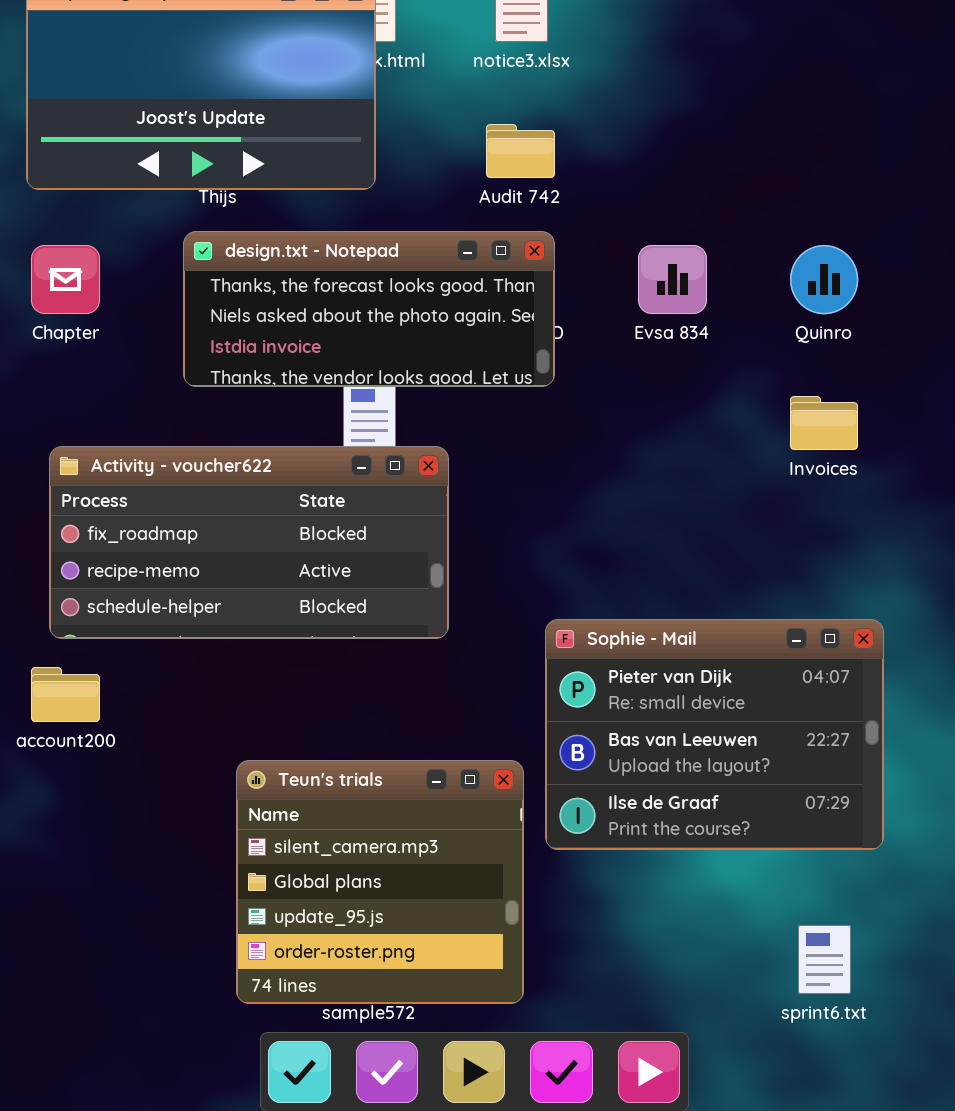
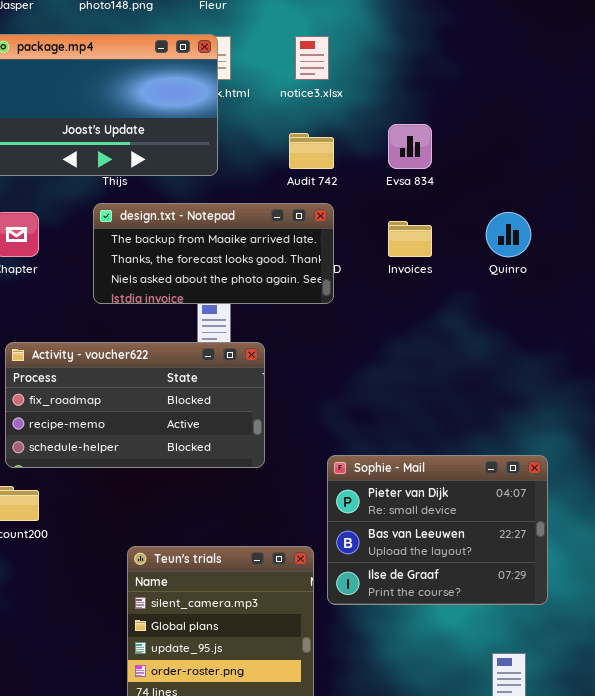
design.txt - Notepad: [183,231,555,387] -> [93,203,334,304], scrolled up 1 row
Evsa 834: [638,245,707,314] -> [388,124,432,169], moved
Invoices: [790,396,858,450] -> [388,221,432,257], moved

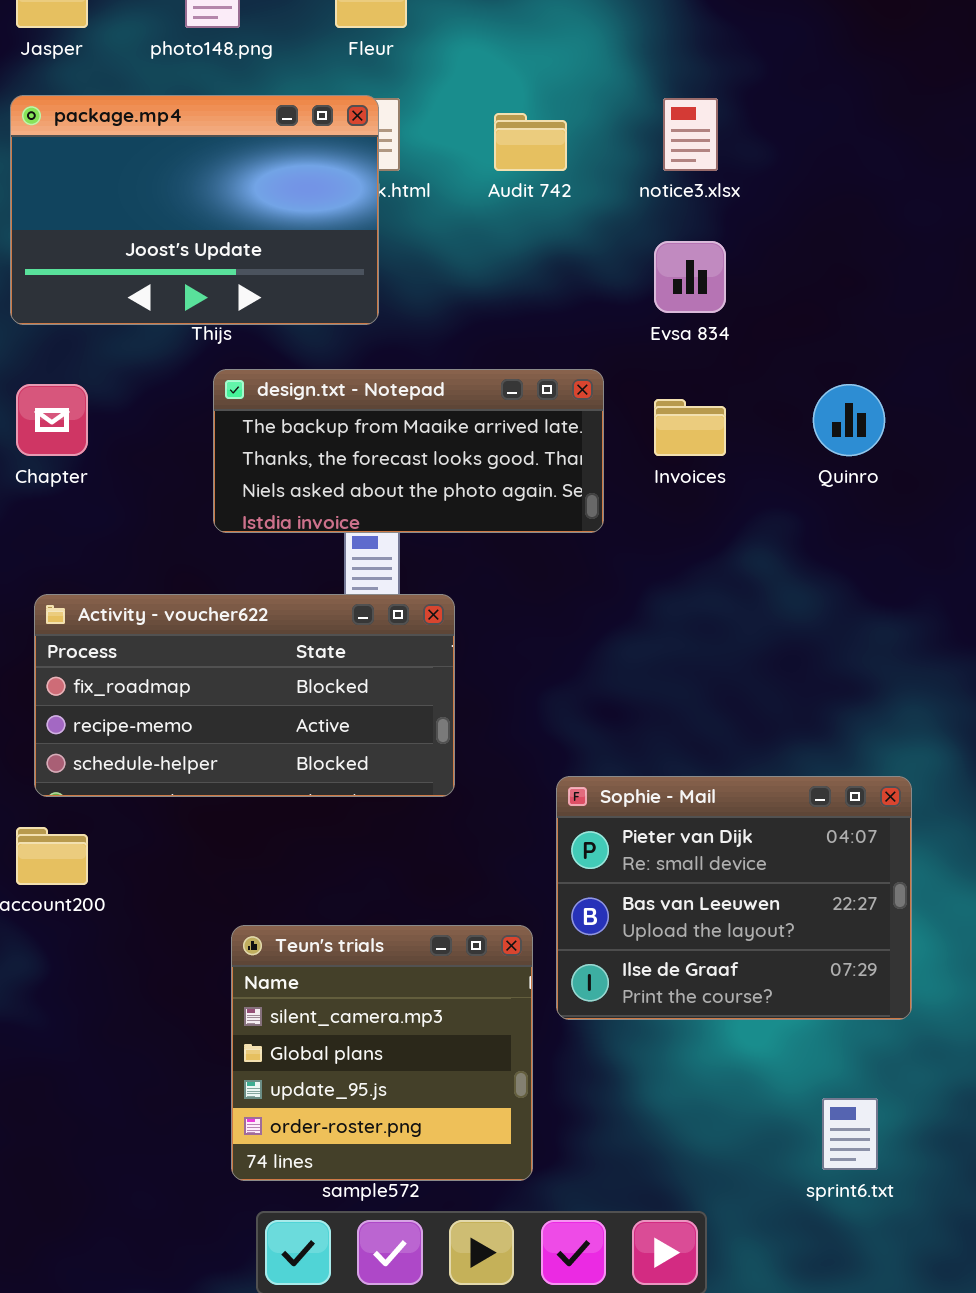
notice3.xlsx: [295,36,329,80] -> [663,98,718,171], moved
Audit 742: [289,133,334,169] -> [494,113,567,171], moved
design.txt - Notepad: [93,203,334,304] -> [213,369,604,533], moved

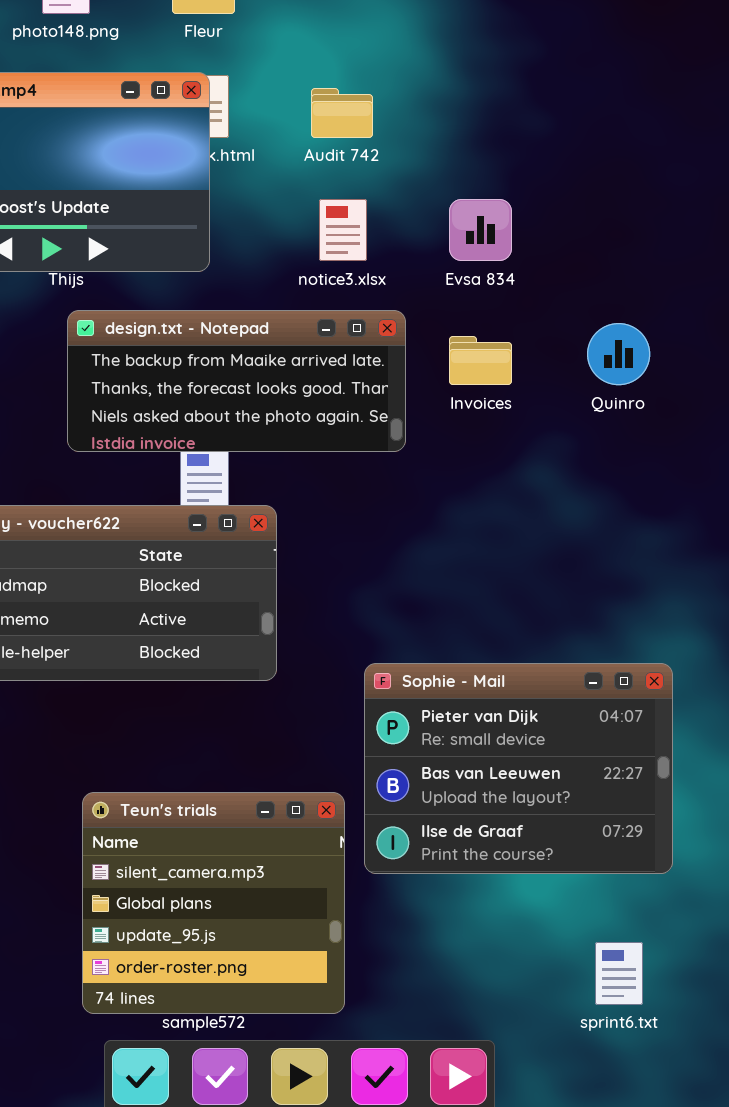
notice3.xlsx: [663,98,718,171] -> [319,199,367,261], moved

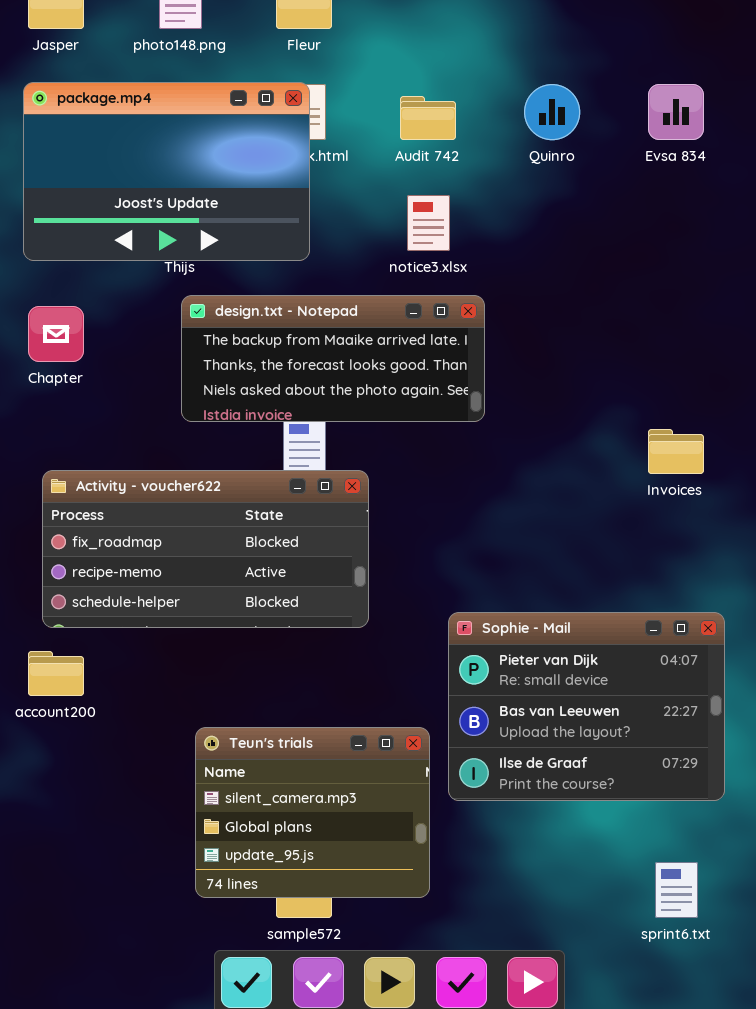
Evsa 834: [449,199,512,261] -> [648,84,704,140], moved
Quinro: [587,323,650,385] -> [524,84,580,140], moved
Invoices: [449,336,512,385] -> [648,429,704,474], moved
Teun's trials: [82,792,345,1014] -> [195,727,430,898], resized

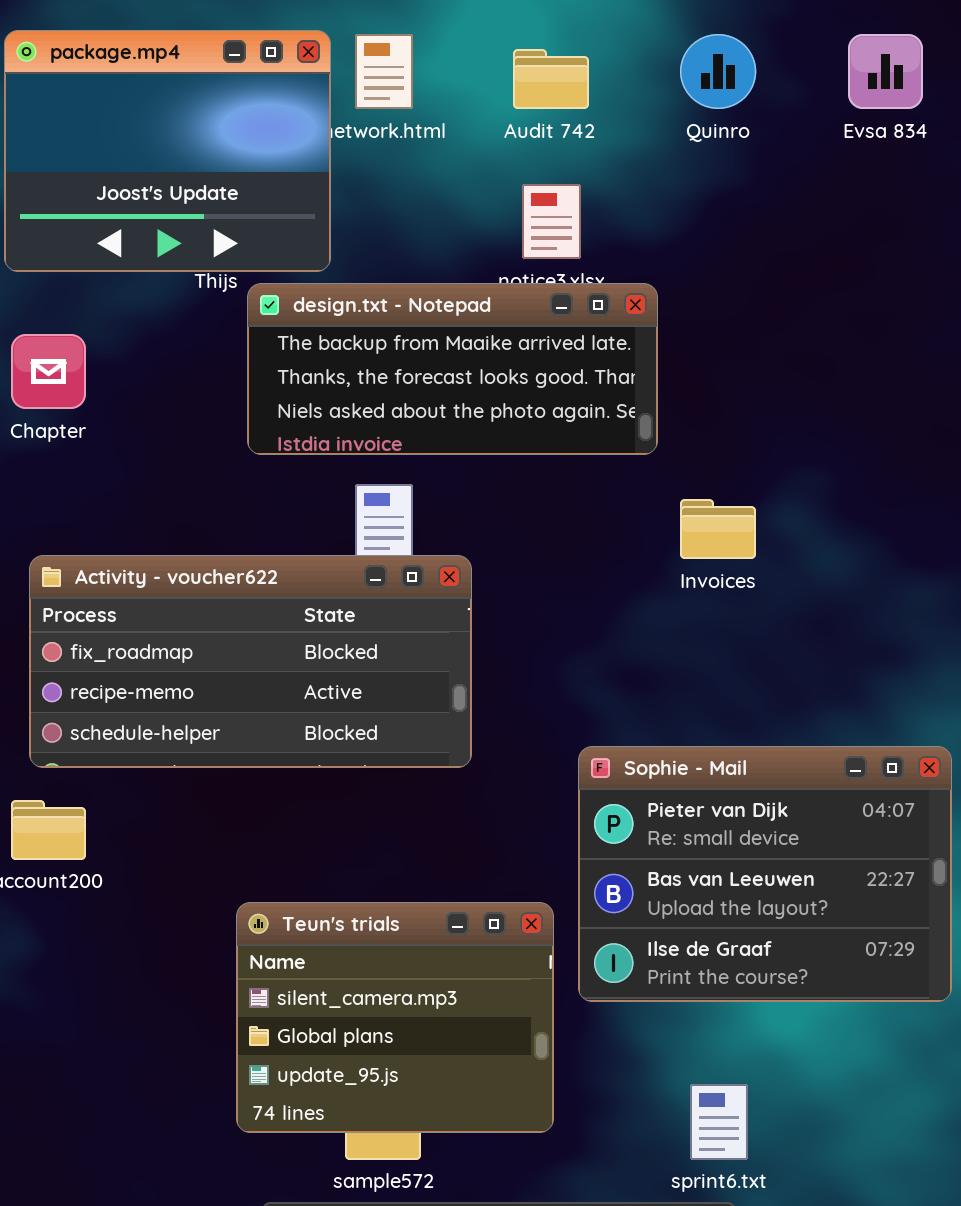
package.mp4: [23,82,310,261] -> [4,30,331,272], resized
design.txt - Notepad: [181,295,485,422] -> [247,283,658,455], moved
Invoices: [648,429,704,474] -> [680,499,756,559], moved
sprint6.txt: [655,862,698,918] -> [690,1084,748,1160], moved

